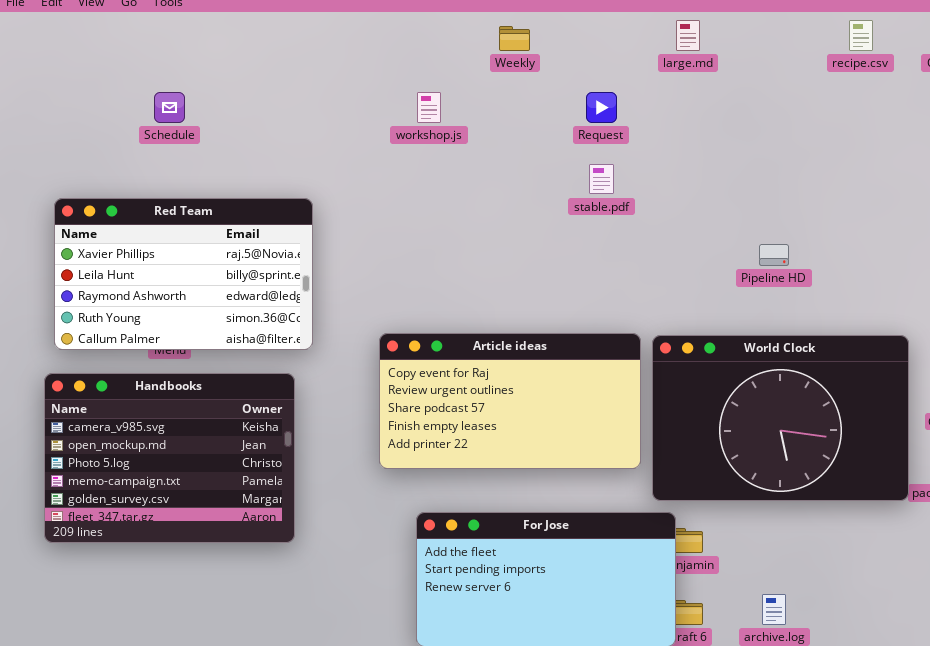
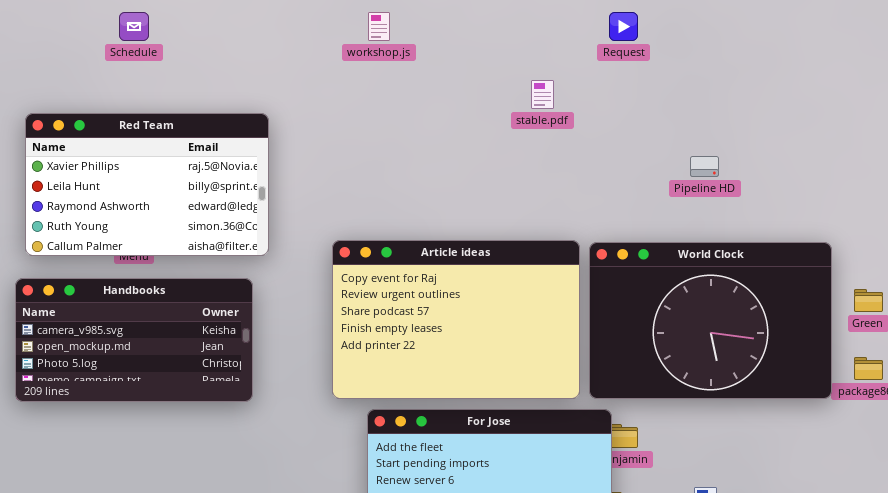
Request: [586,92,617,123] -> [609,12,638,41], moved
Article ideas: [379,333,641,469] -> [332,240,580,399], resized
Handbooks: [44,373,295,543] -> [15,278,253,402], resized

